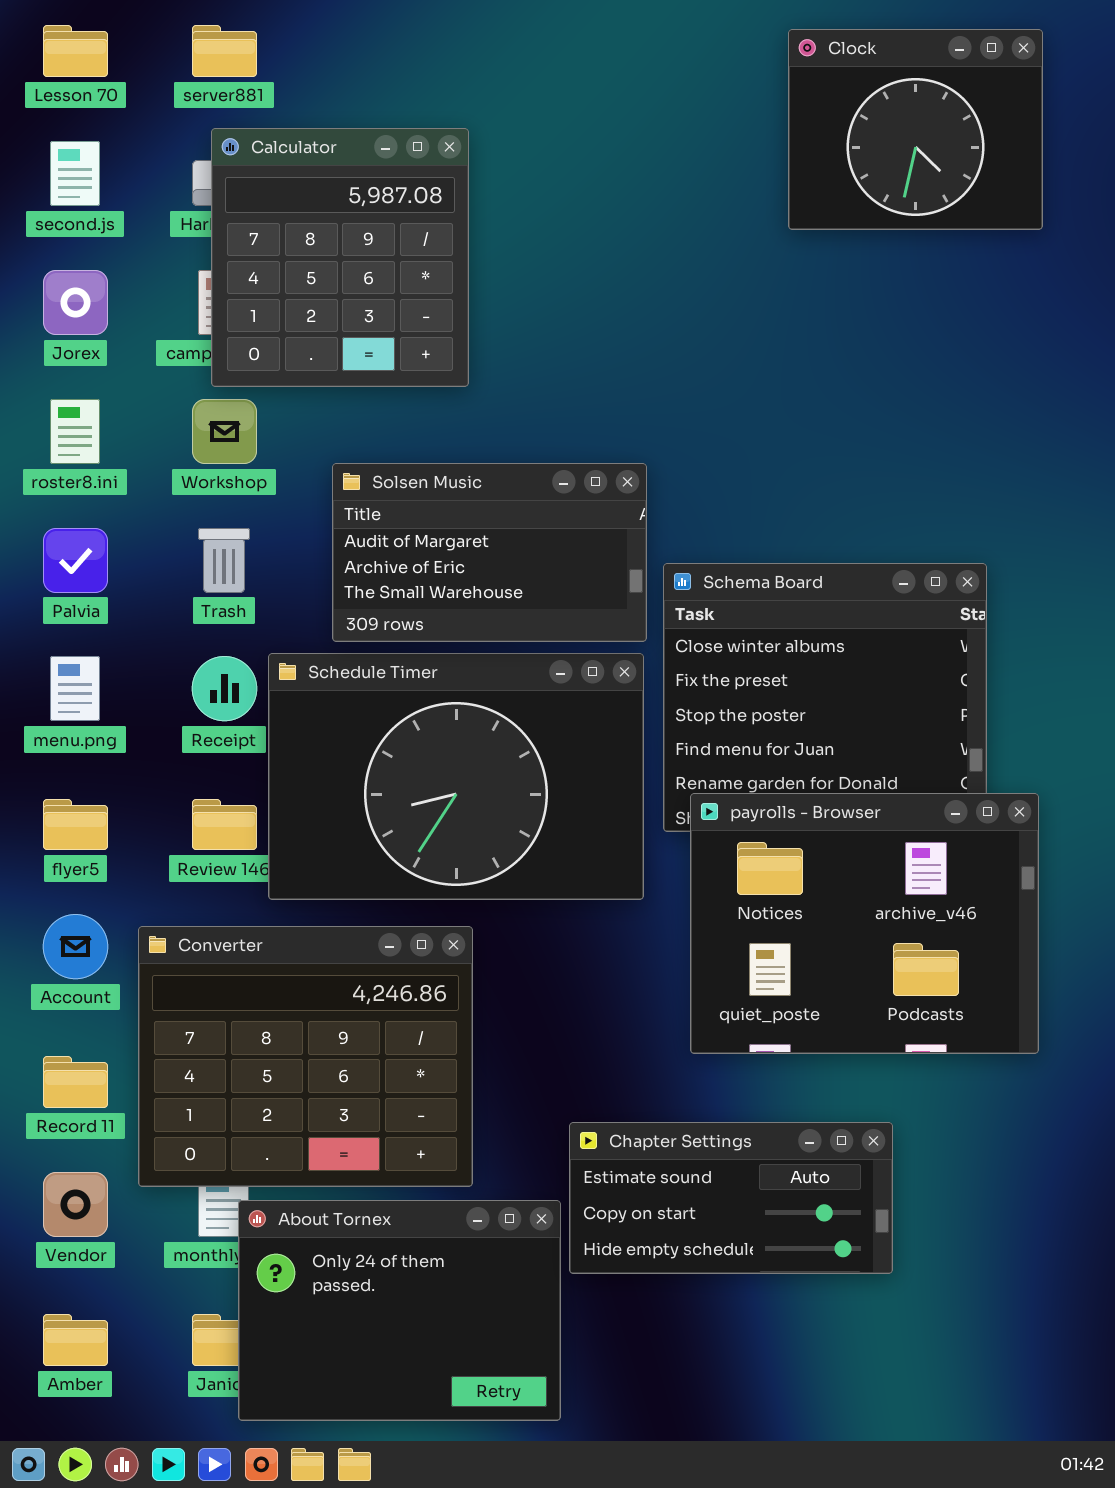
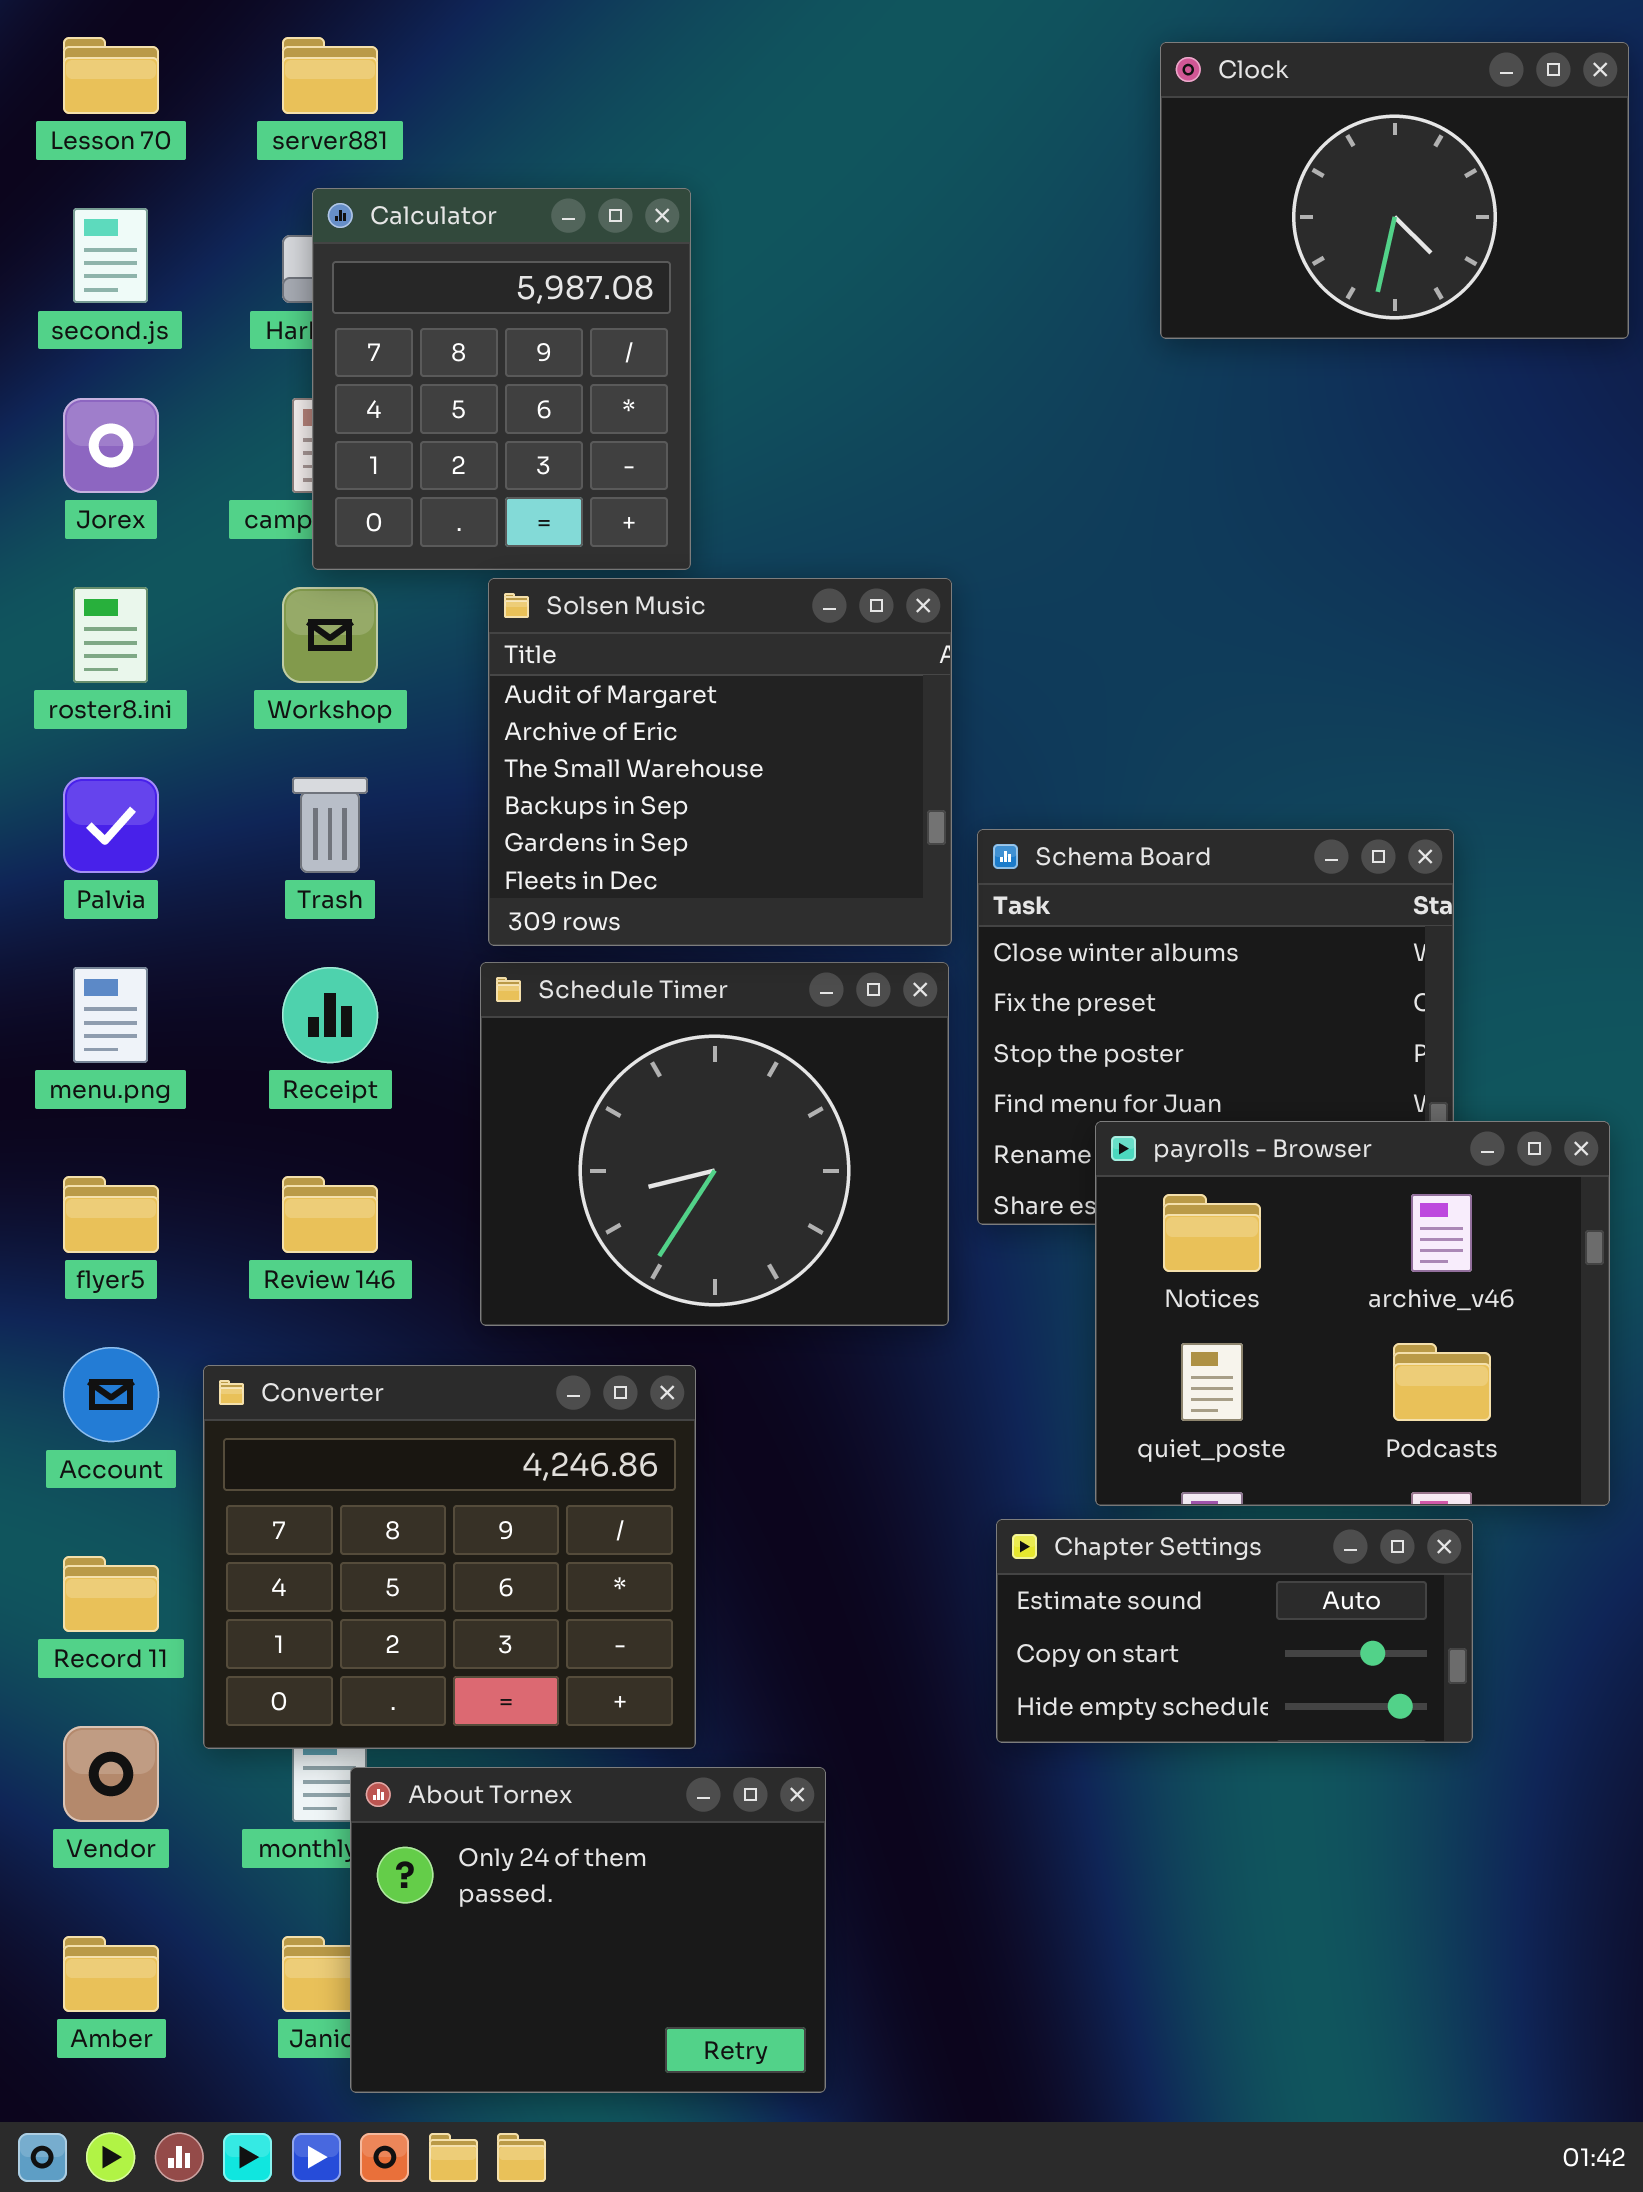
Clock: [788,29,1043,230] -> [1160,42,1629,339], resized
Solsen Music: [332,463,647,642] -> [488,578,952,946], resized
Schedule Timer: [268,653,644,900] -> [480,962,949,1326], resized
payrolls - Browser: [690,793,1039,1054] -> [1095,1121,1610,1506], moved
Chapter Settings: [569,1122,893,1274] -> [996,1519,1473,1743], moved

